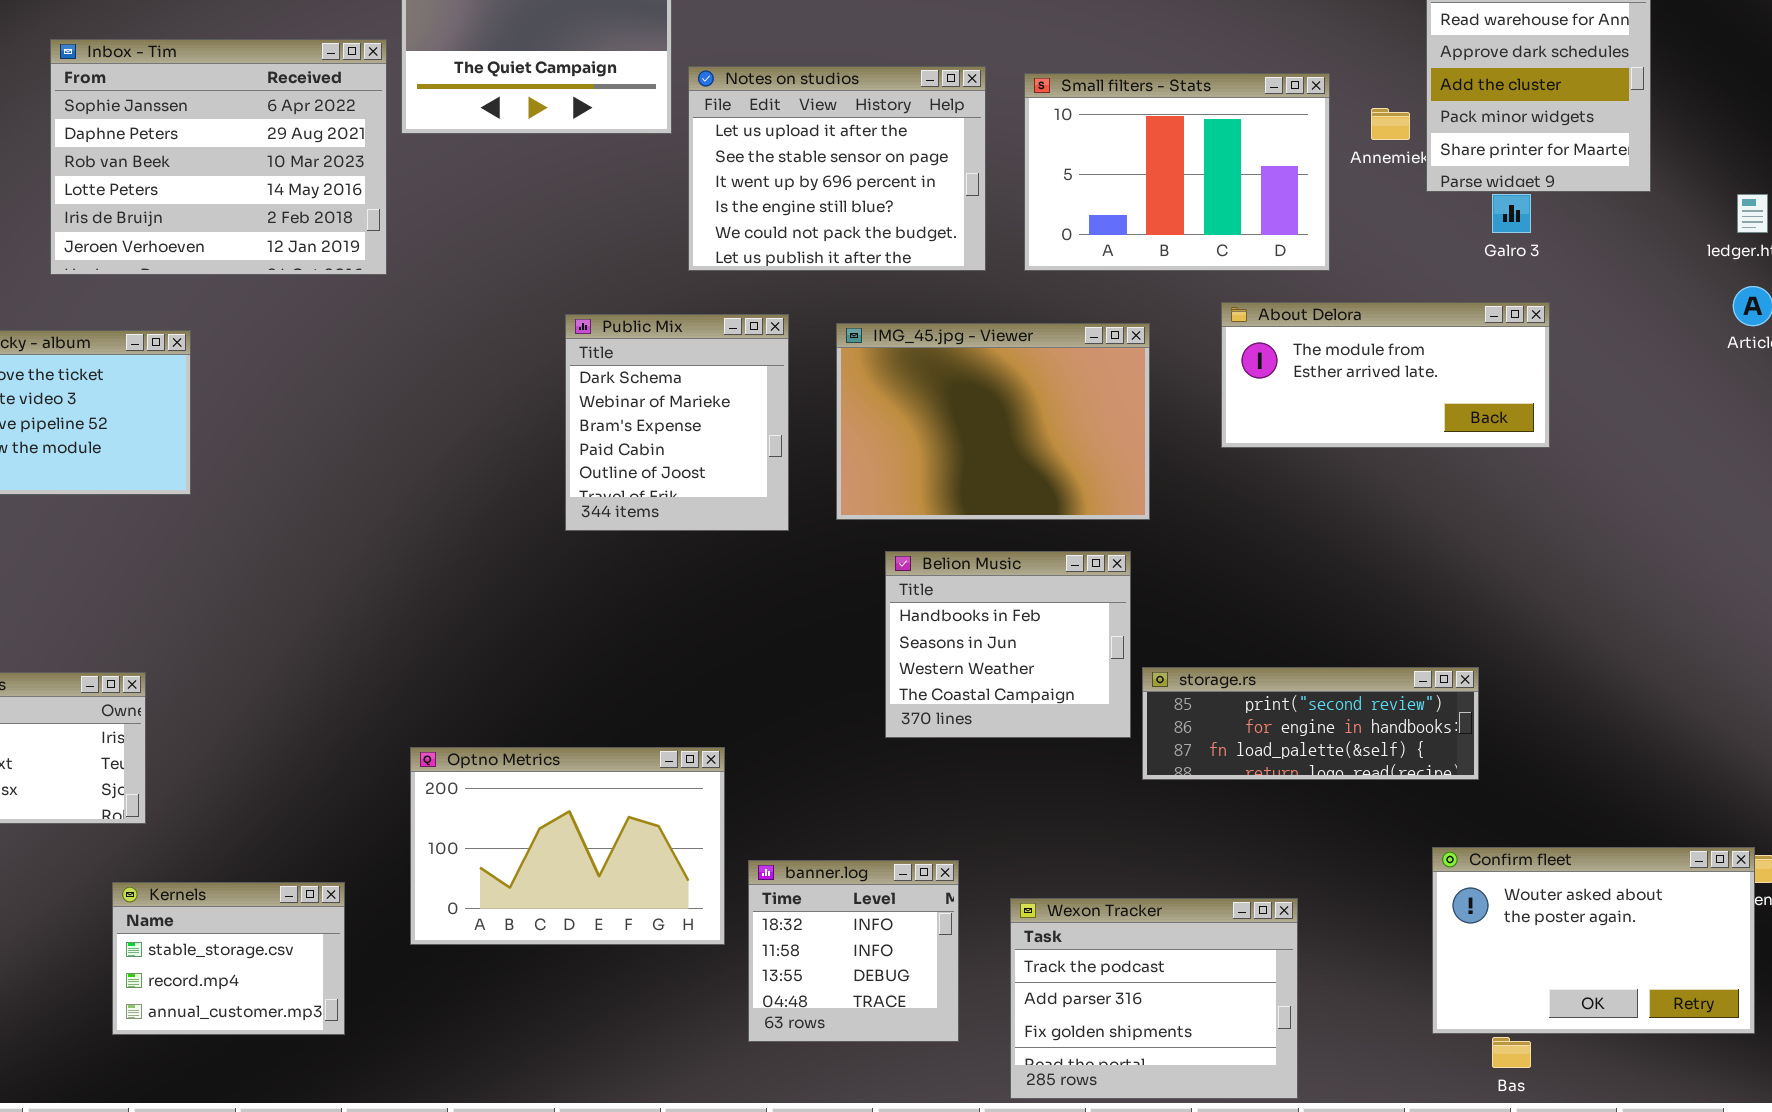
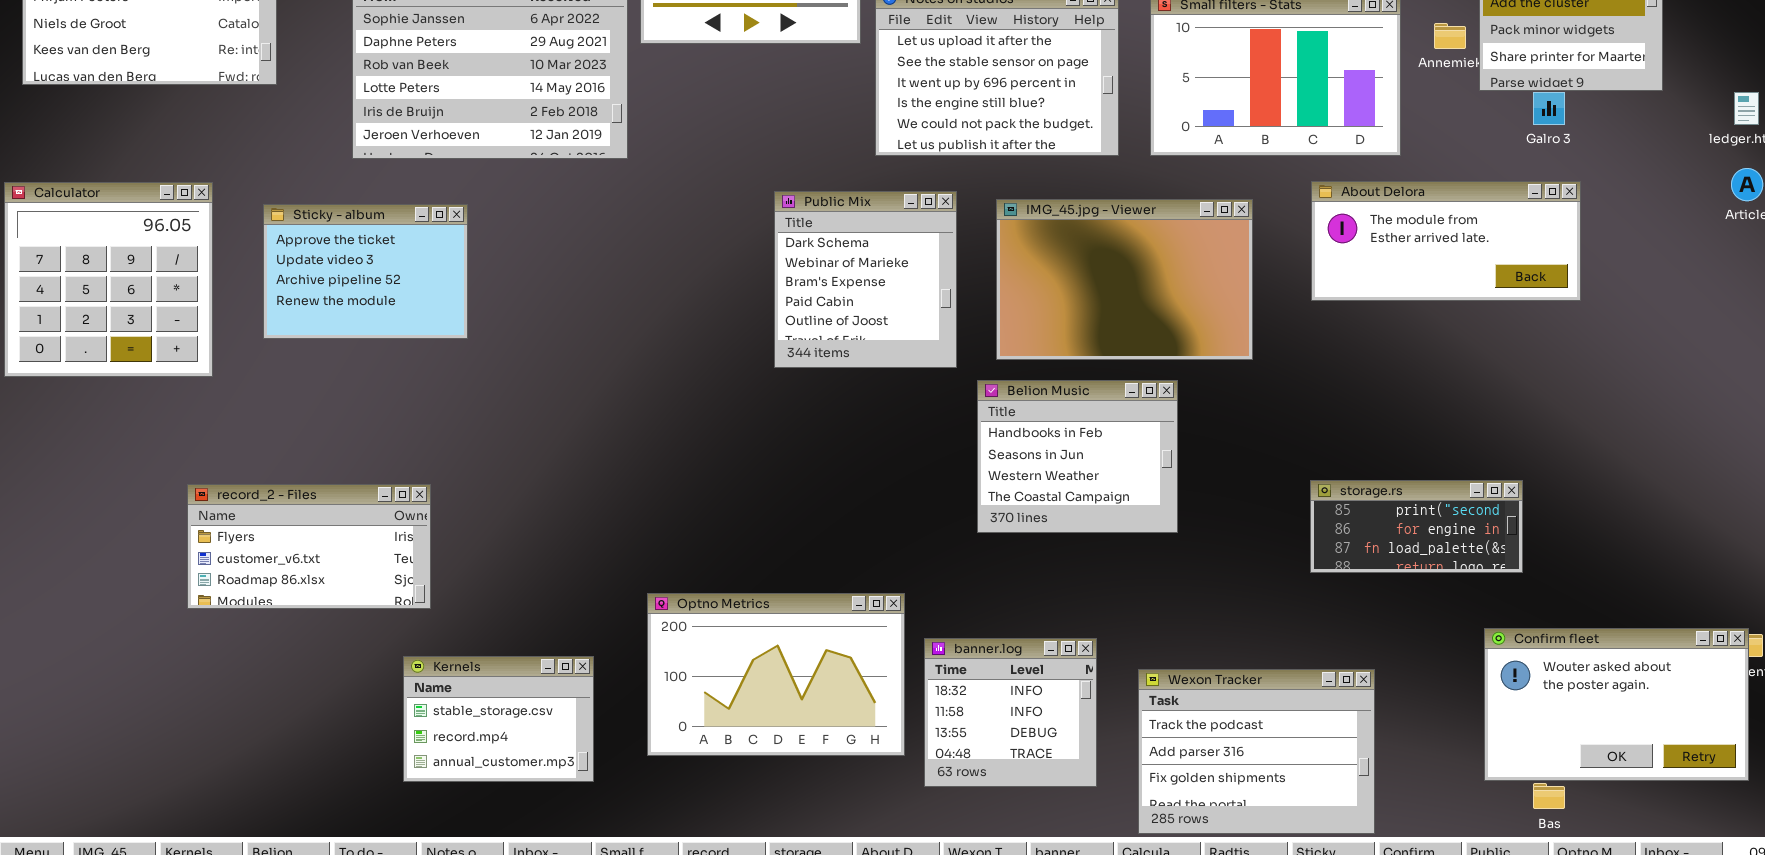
Belion Music: [885,551,1131,738] -> [977,380,1178,533], moved
storage.rs: [1142,667,1479,780] -> [1310,480,1523,573], resized
Optno Metrics: [410,747,725,945] -> [647,593,905,756], moved

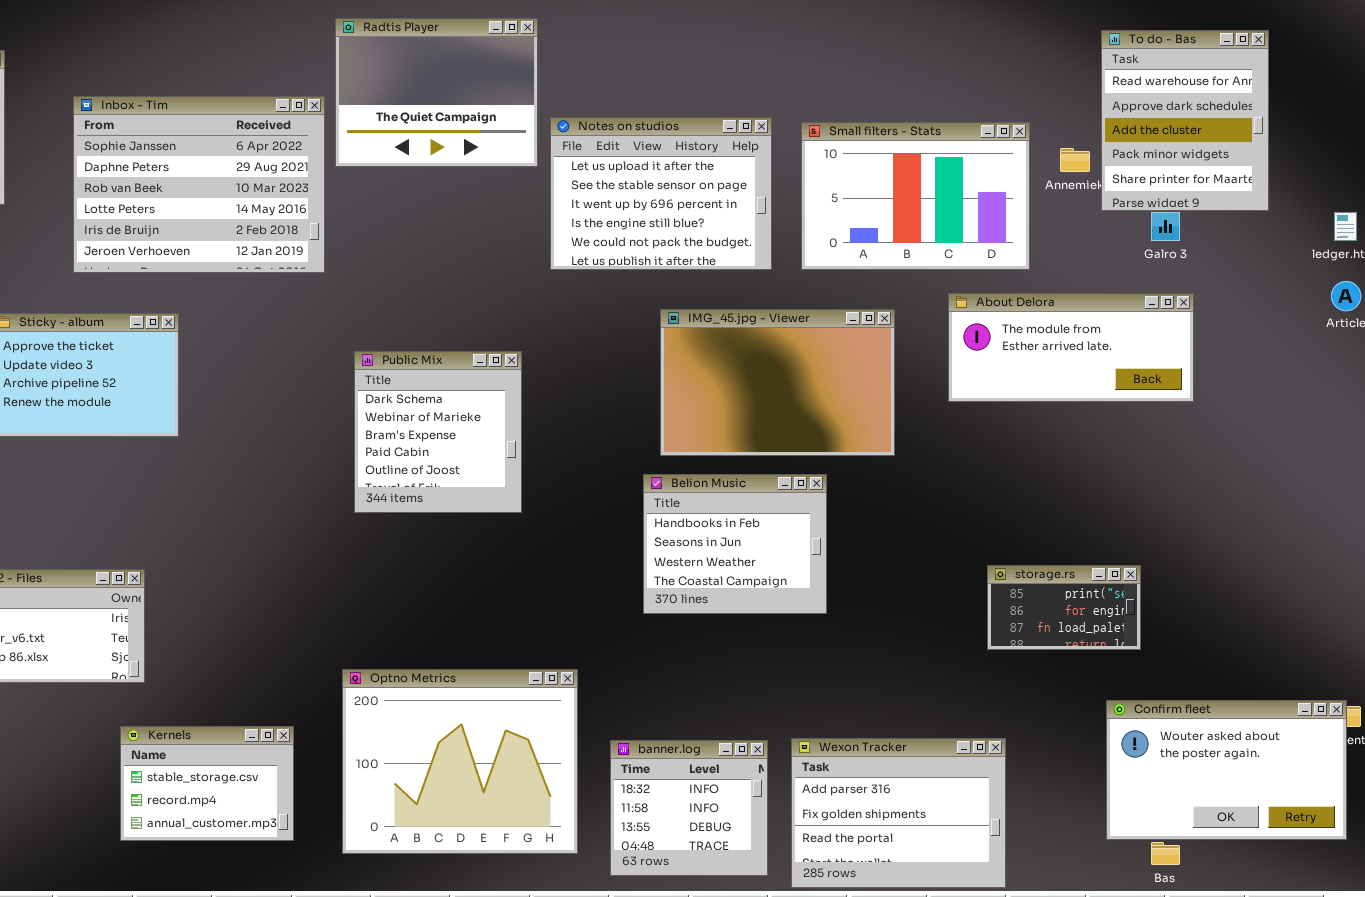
Public Mix: [774,191,957,368] -> [354,351,522,513], moved
storage.rs: [1310,480,1523,573] -> [987,565,1141,650], resized
Optno Metrics: [647,593,905,756] -> [342,669,578,854], resized
banner.log: [924,638,1097,787] -> [610,740,768,876], moved
Wexon Tracker: [1138,669,1375,834] -> [791,738,1006,888], scrolled down 1 row

